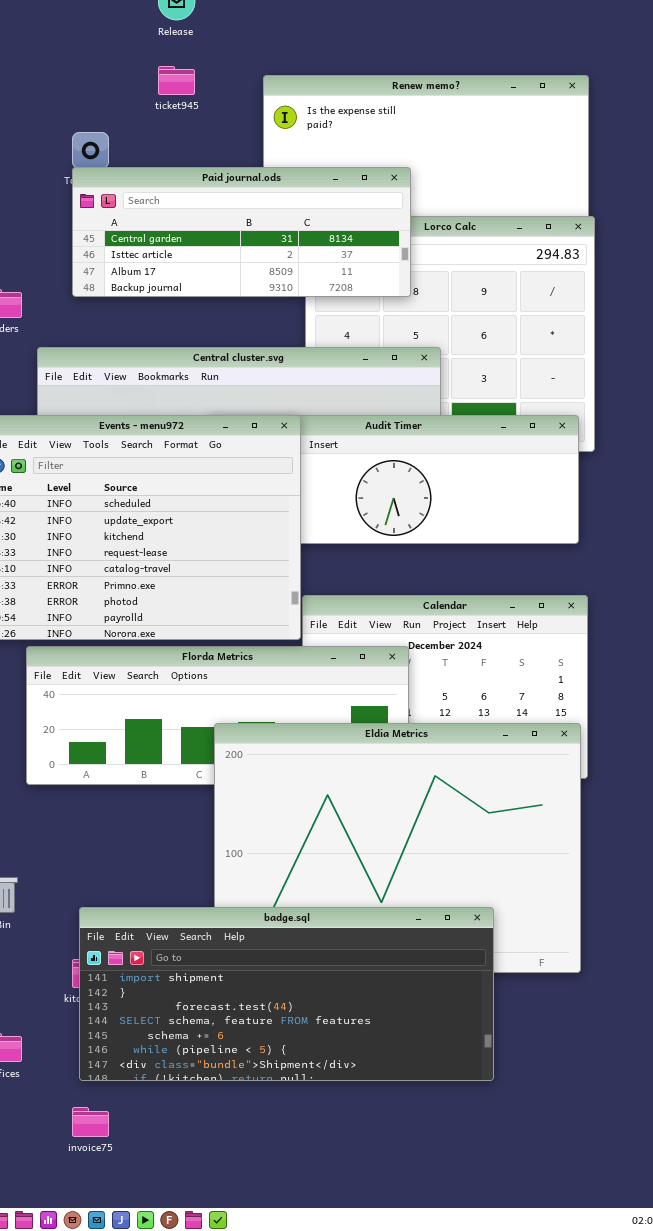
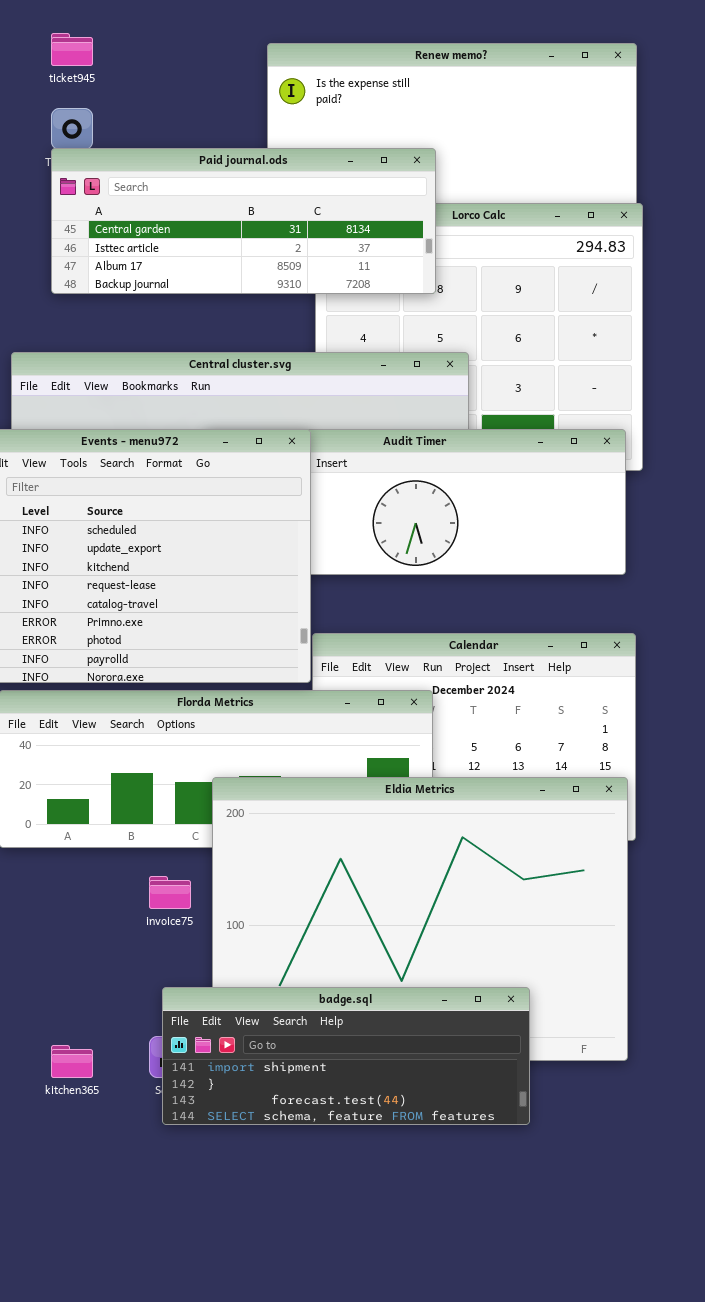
ticket945: [158,66,195,95] -> [51,33,93,66], moved
badge.sql: [79,907,494,1081] -> [162,987,530,1125], resized
invoice75: [72,1107,109,1137] -> [149,876,191,909], moved

